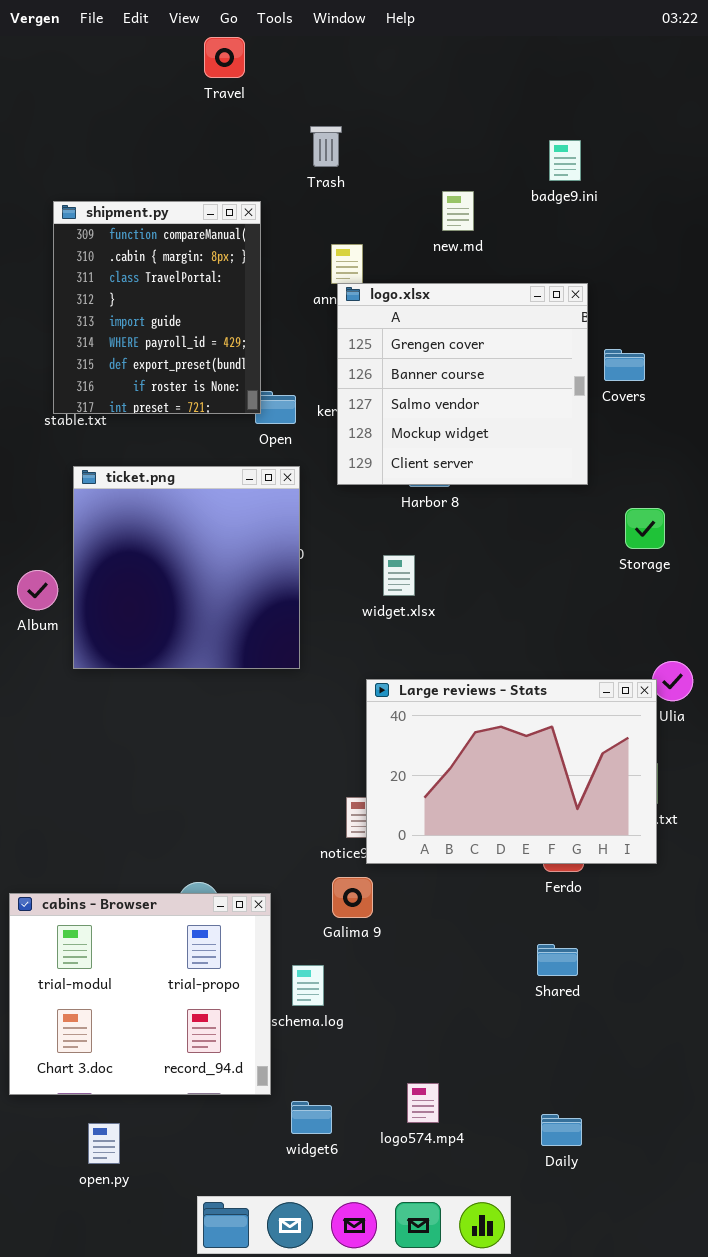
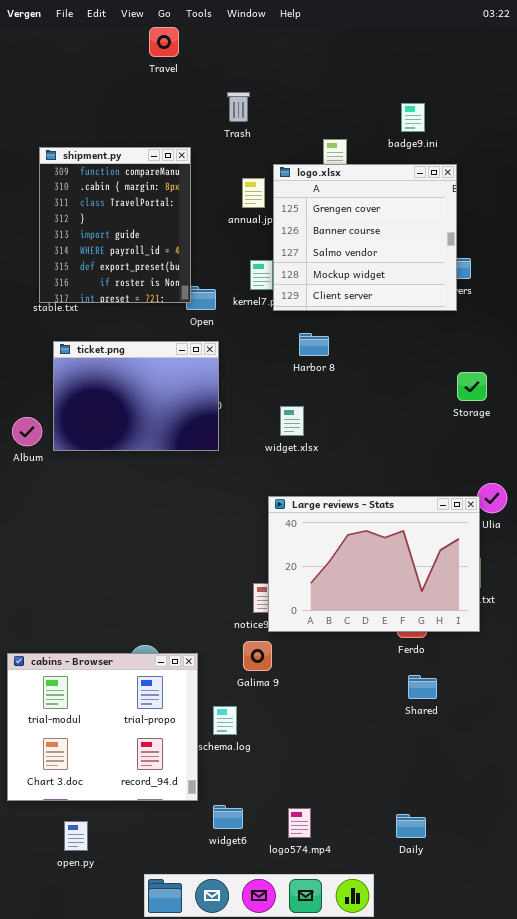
logo.xlsx: [337,283,588,485] -> [273,164,457,311], moved
ticket.png: [73,466,300,669] -> [53,341,219,451], resized
Shared: [537,944,578,976] -> [408,675,437,699], moved
logo574.mp4: [407,1083,439,1123] -> [288,808,311,838], moved

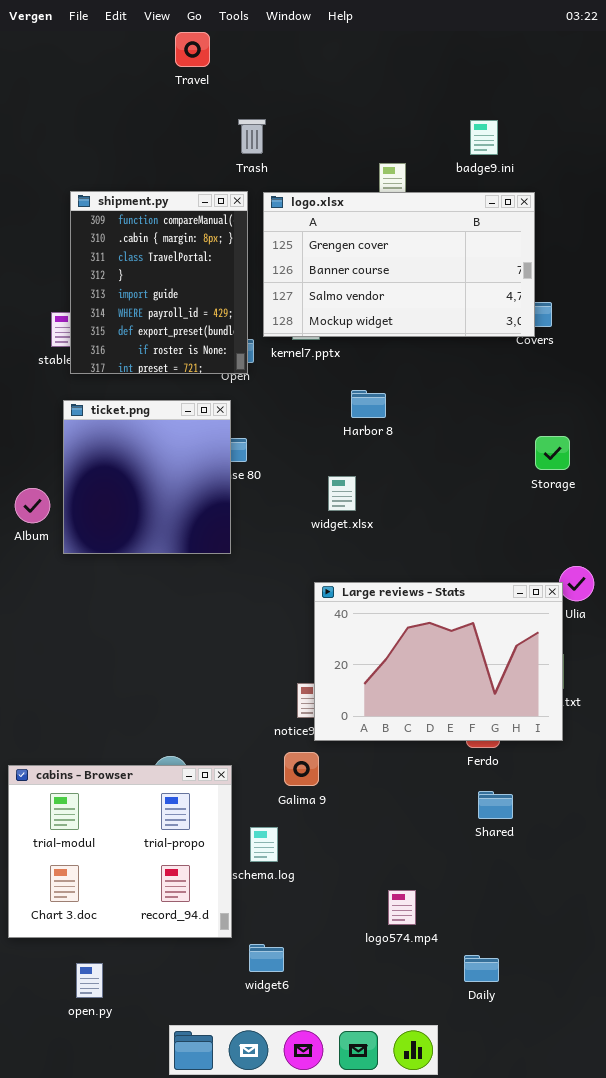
Trash: [227,92,250,122] -> [238,119,266,154], moved
shipment.py: [39,147,191,303] -> [70,191,248,374], moved
logo.xlsx: [273,164,457,311] -> [263,192,535,337], resized
ticket.png: [53,341,219,451] -> [63,400,231,554], resized
logo574.mp4: [288,808,311,838] -> [388,890,416,925], moved

